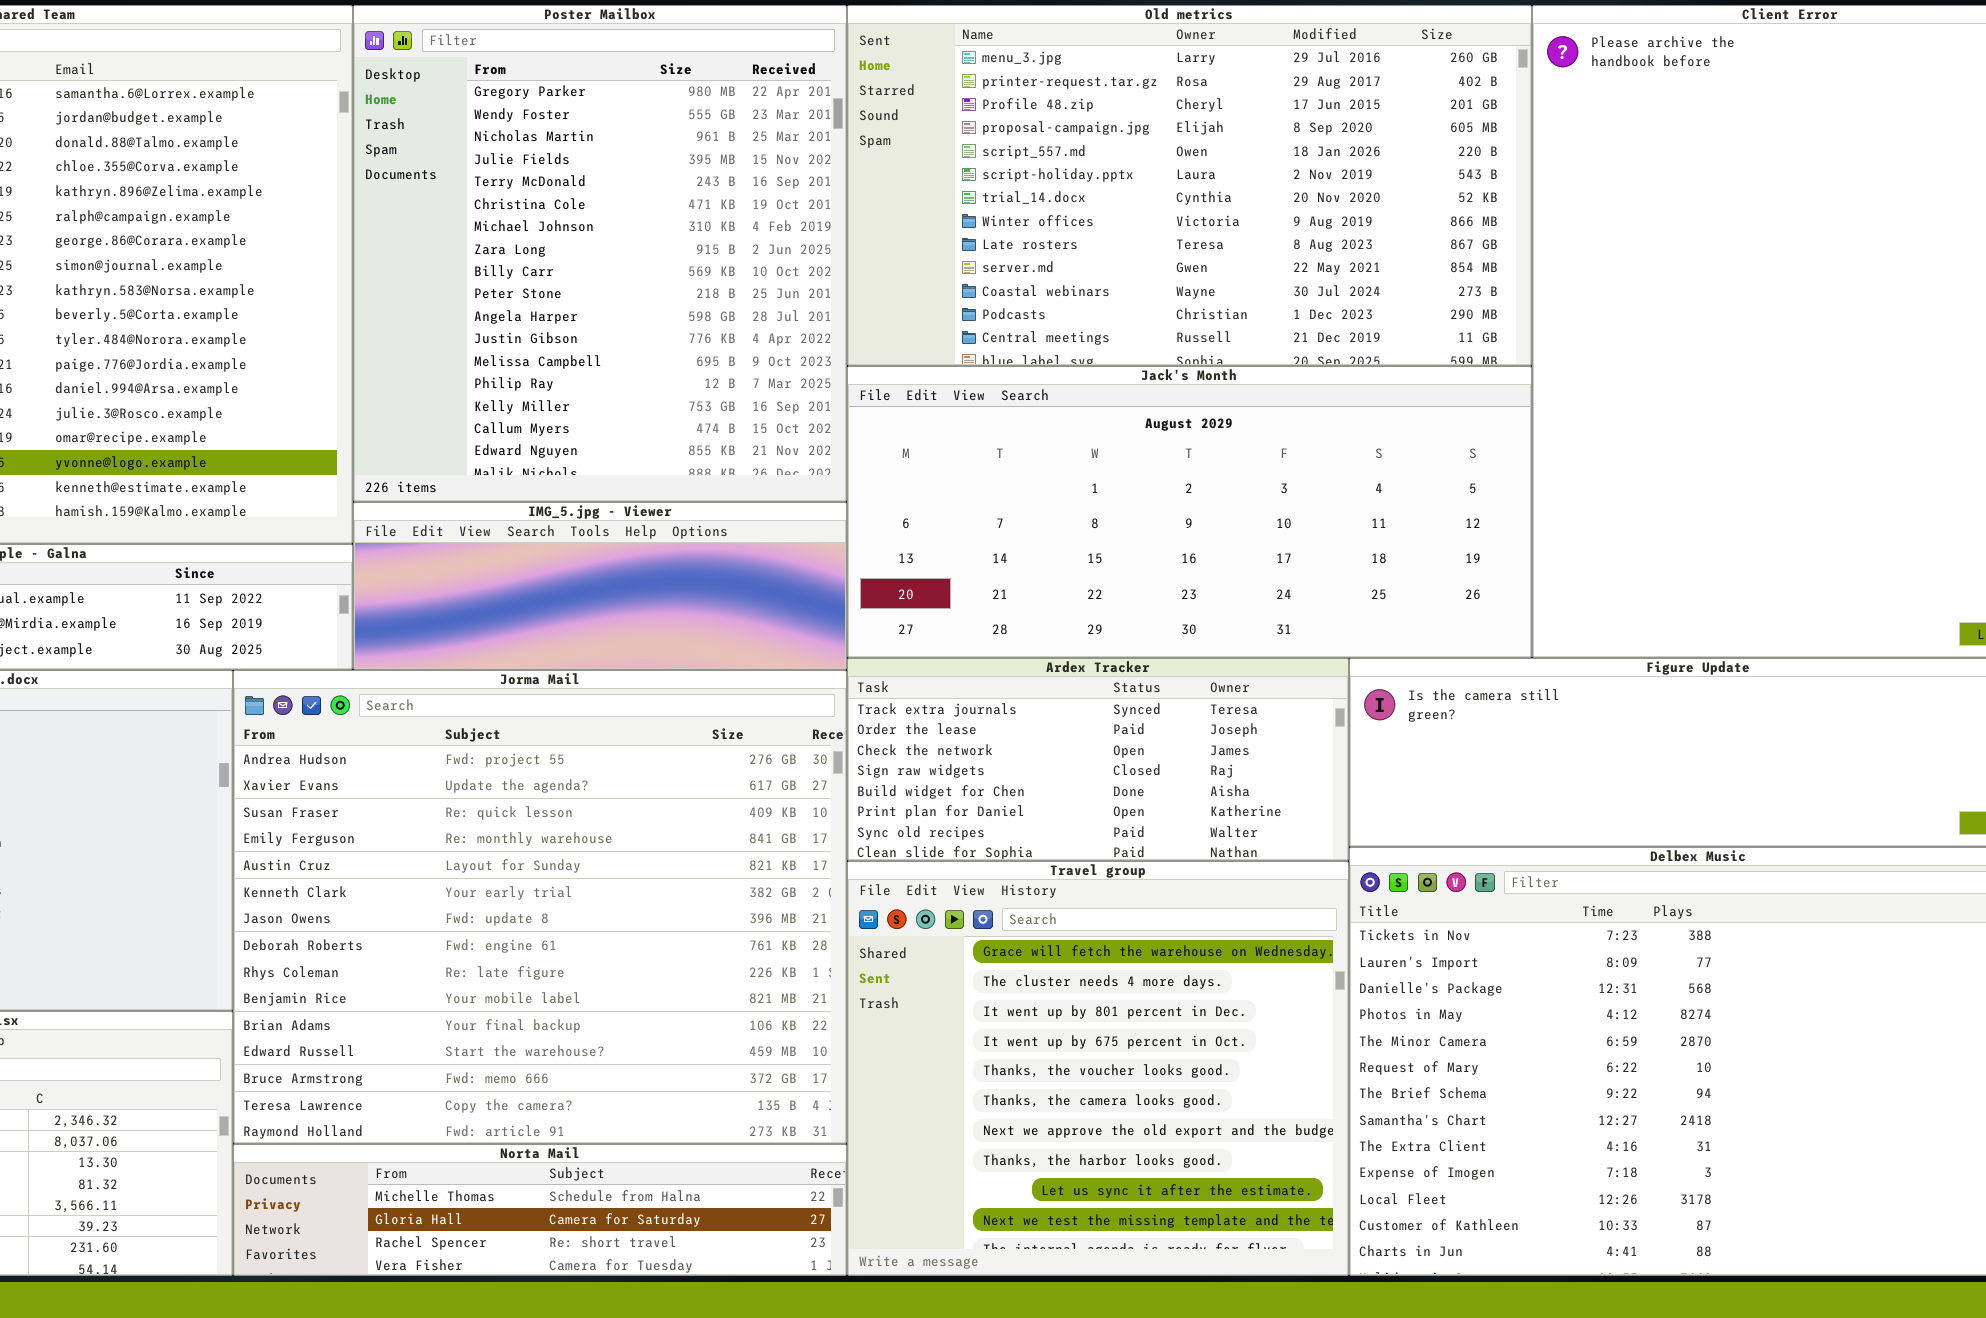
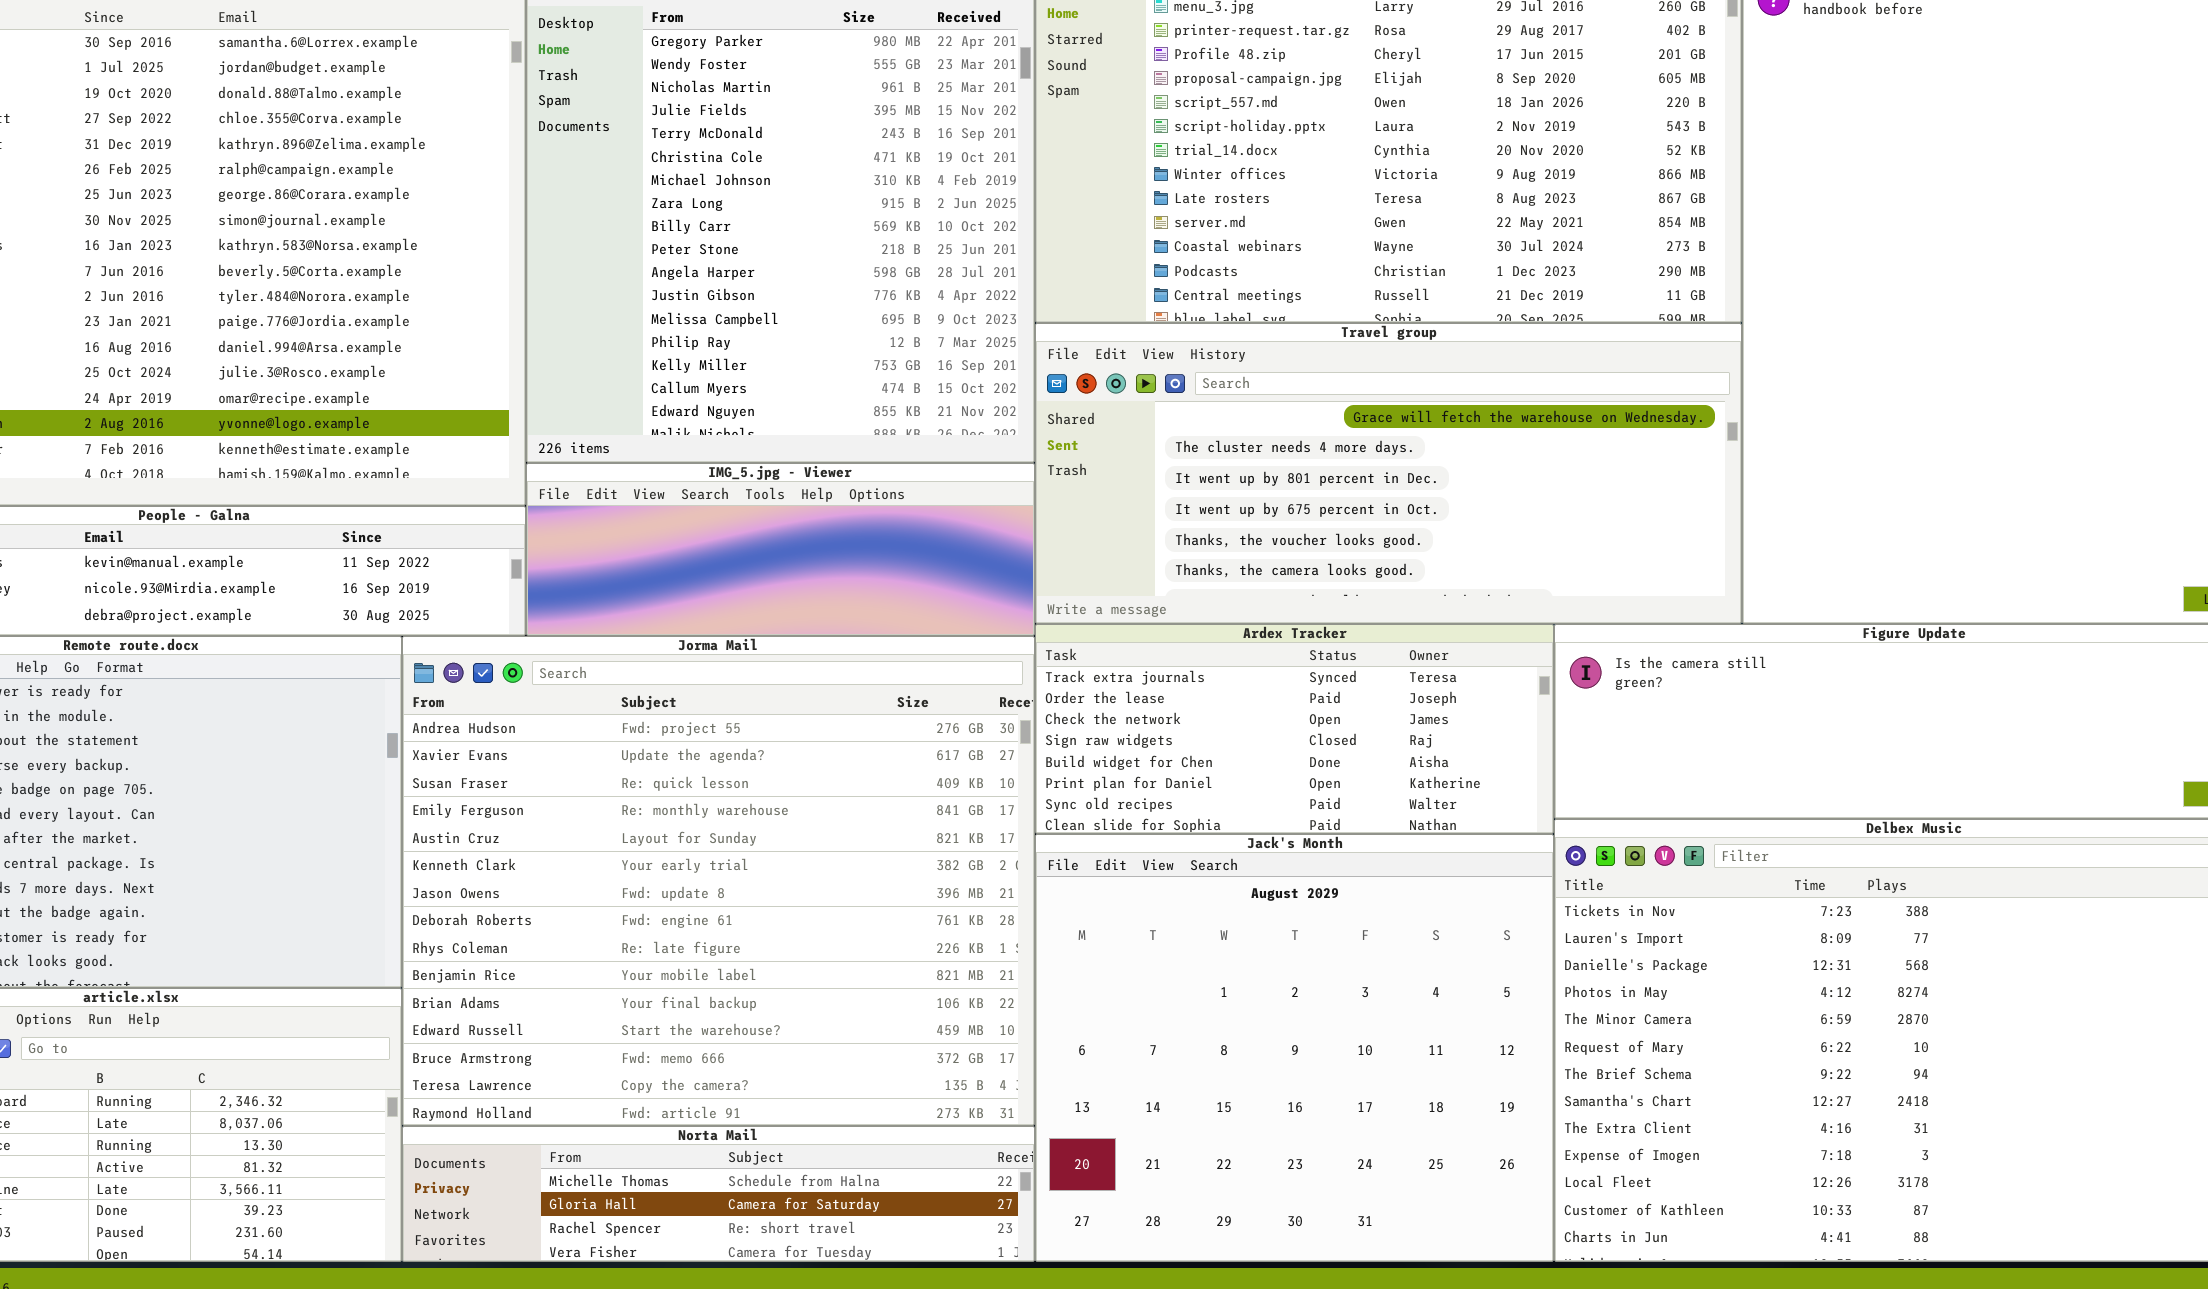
Jack's Month: [847,366,1532,658] -> [1035,834,1554,1262], moved, resized
Travel group: [847,861,1349,1276] -> [1035,323,1742,624], moved, resized

